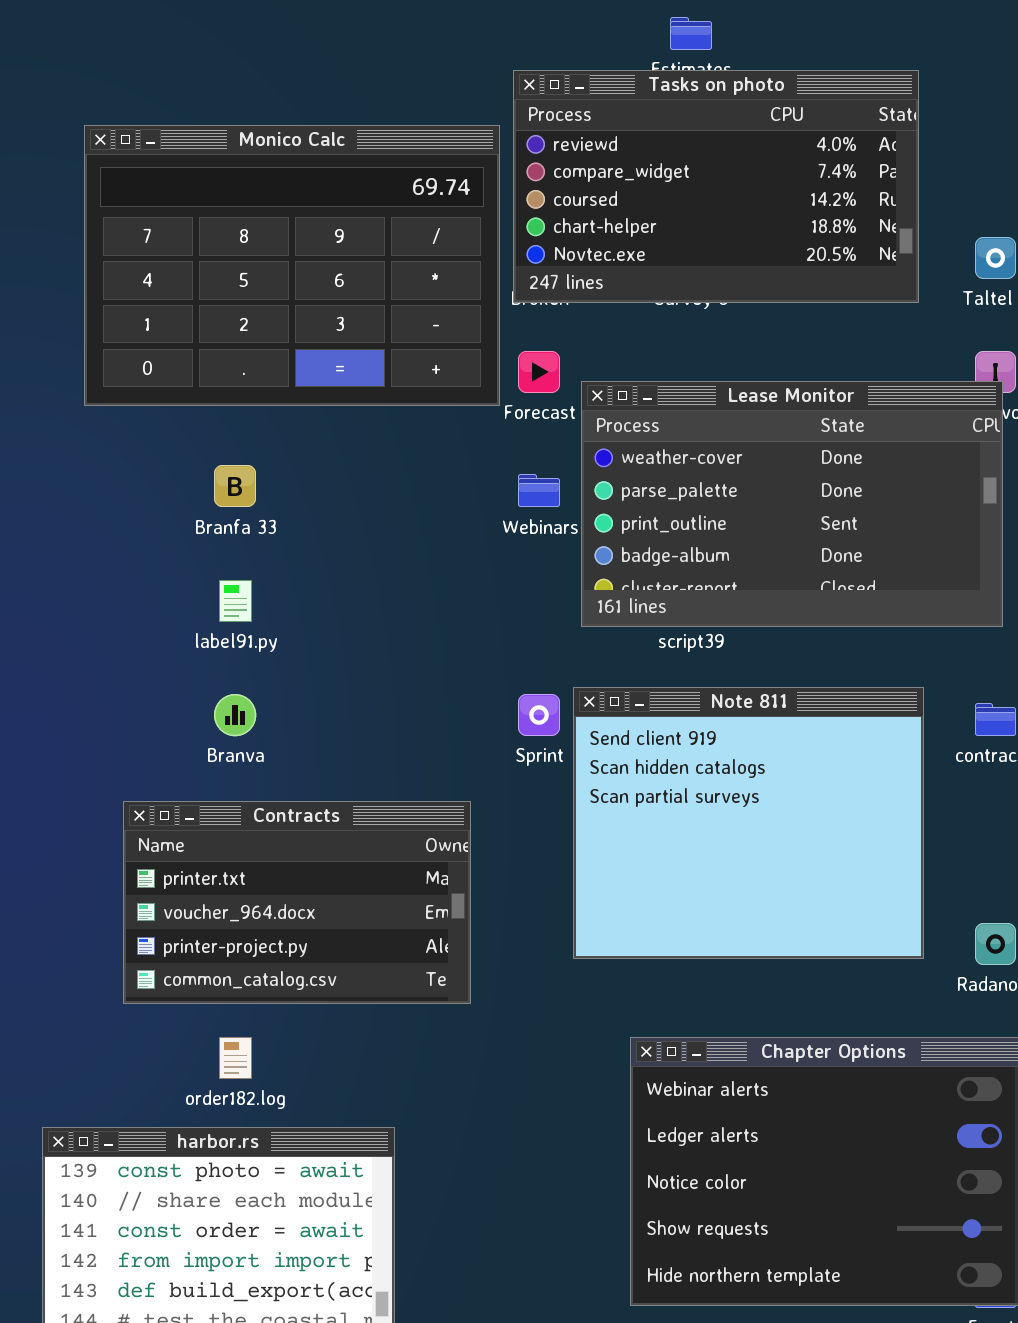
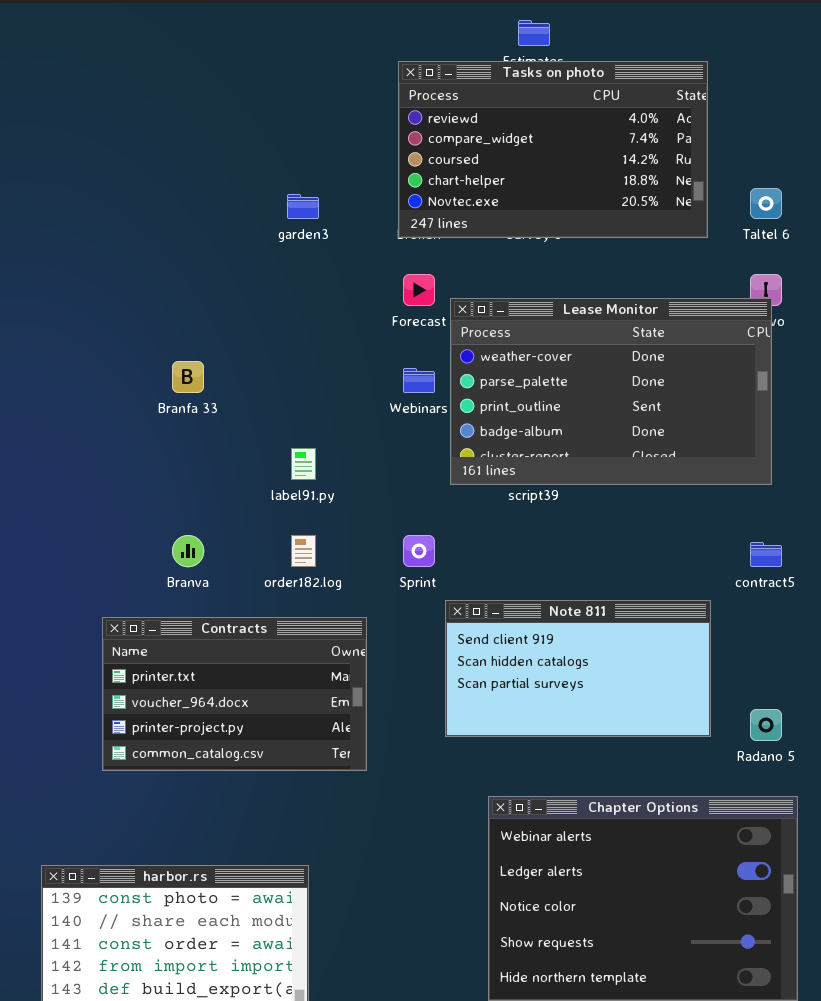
Monico Calc: [84,125,500,406] -> none, closed
label91.py: [219,580,252,622] -> [291,448,316,480], moved
Note 811: [573,687,924,959] -> [445,600,711,737], resized
order182.log: [219,1037,252,1079] -> [291,535,316,567], moved

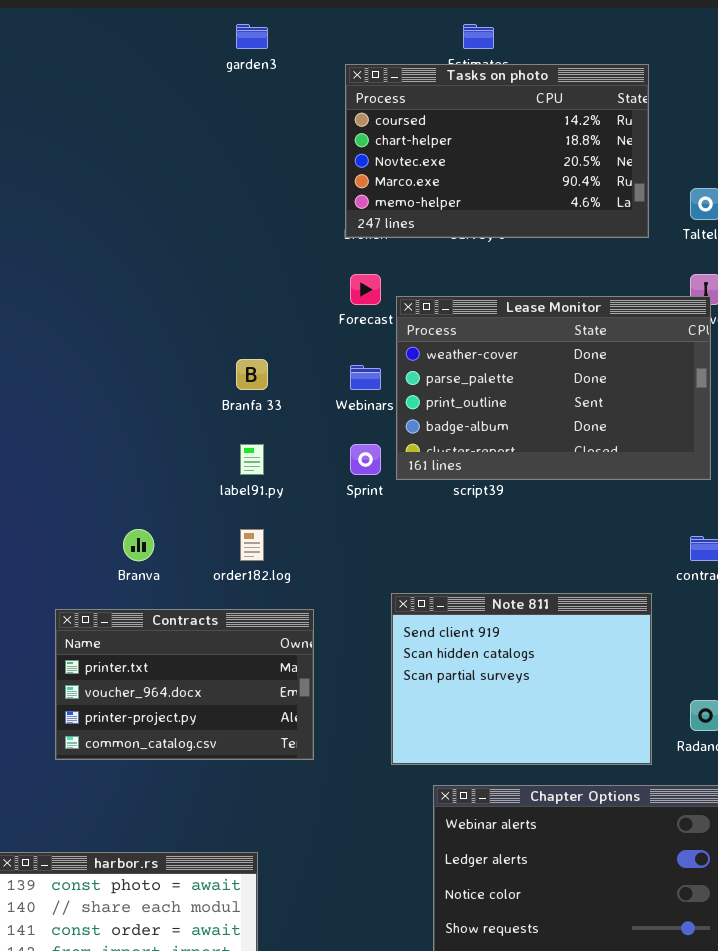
Tasks on photo: [398,61,708,238] -> [345,64,649,238], scrolled down 2 rows
garden3: [287,194,319,219] -> [236,24,268,49], moved
Branfa 33: [172,361,204,393] -> [236,359,268,390], moved
Sprint: [403,535,435,567] -> [350,444,381,475], moved
Note 811: [445,600,711,737] -> [391,593,652,765], resized

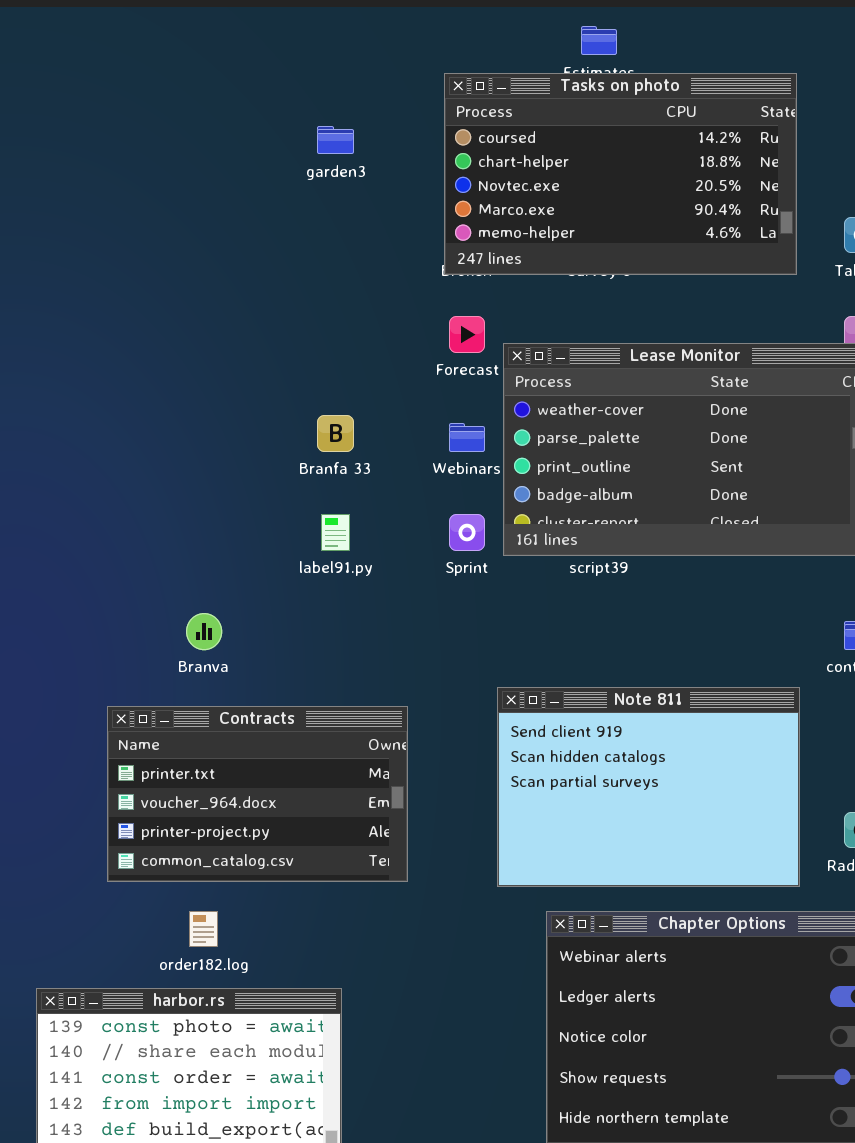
garden3: [236,24,268,49] -> [317,126,354,154], moved
order182.log: [240,529,264,561] -> [189,911,218,947], moved

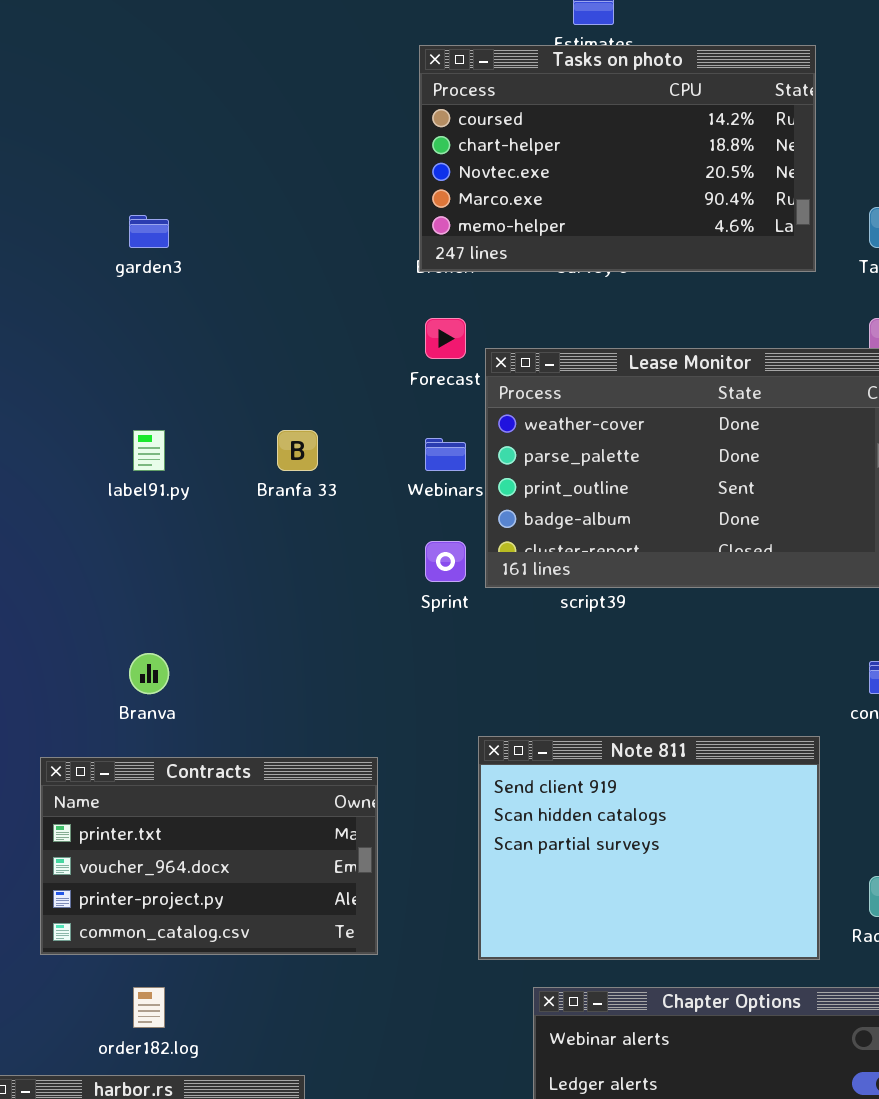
garden3: [317,126,354,154] -> [129,215,169,248], moved
label91.py: [321,514,350,551] -> [133,430,165,471], moved

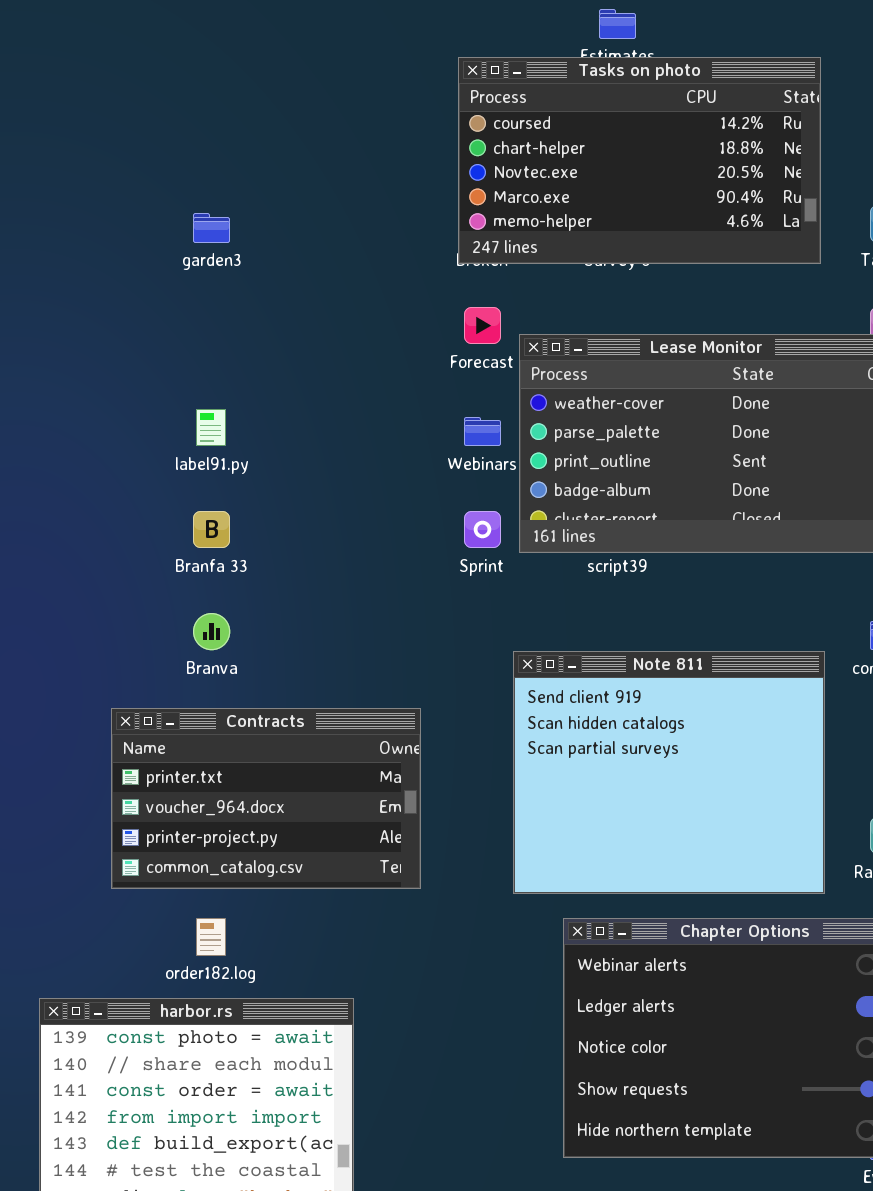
Branfa 33: [277,430,318,471] -> [193,511,230,548], moved
Note 811: [478,736,820,960] -> [513,651,825,894], resized

